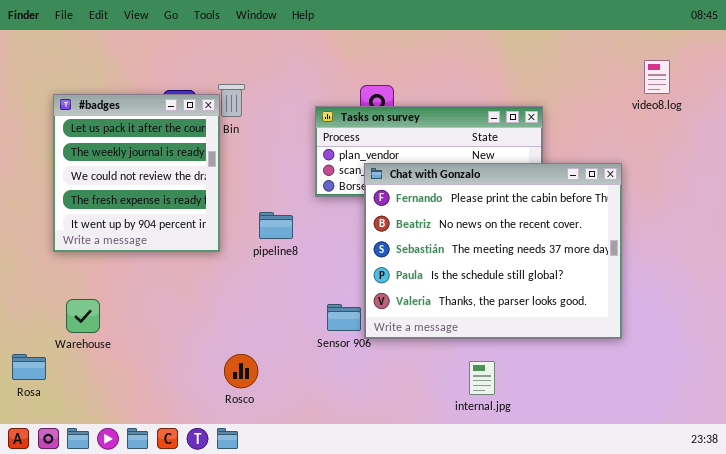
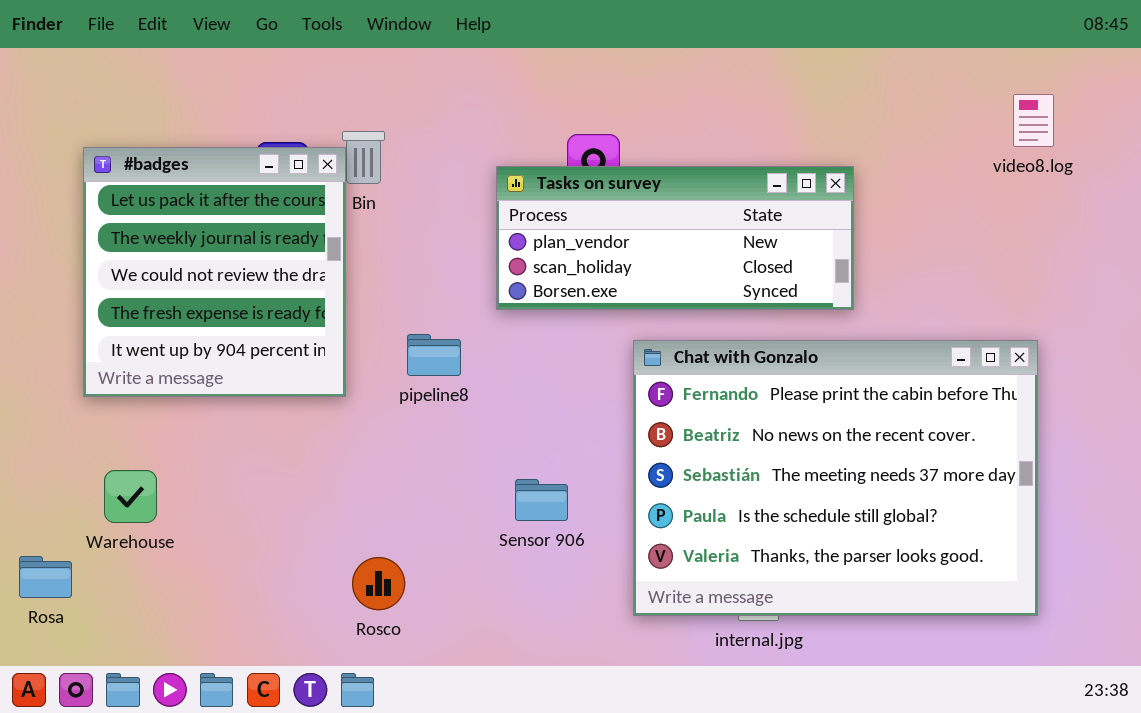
Chat with Gonzalo: [364,163,622,339] -> [633,340,1038,616], moved

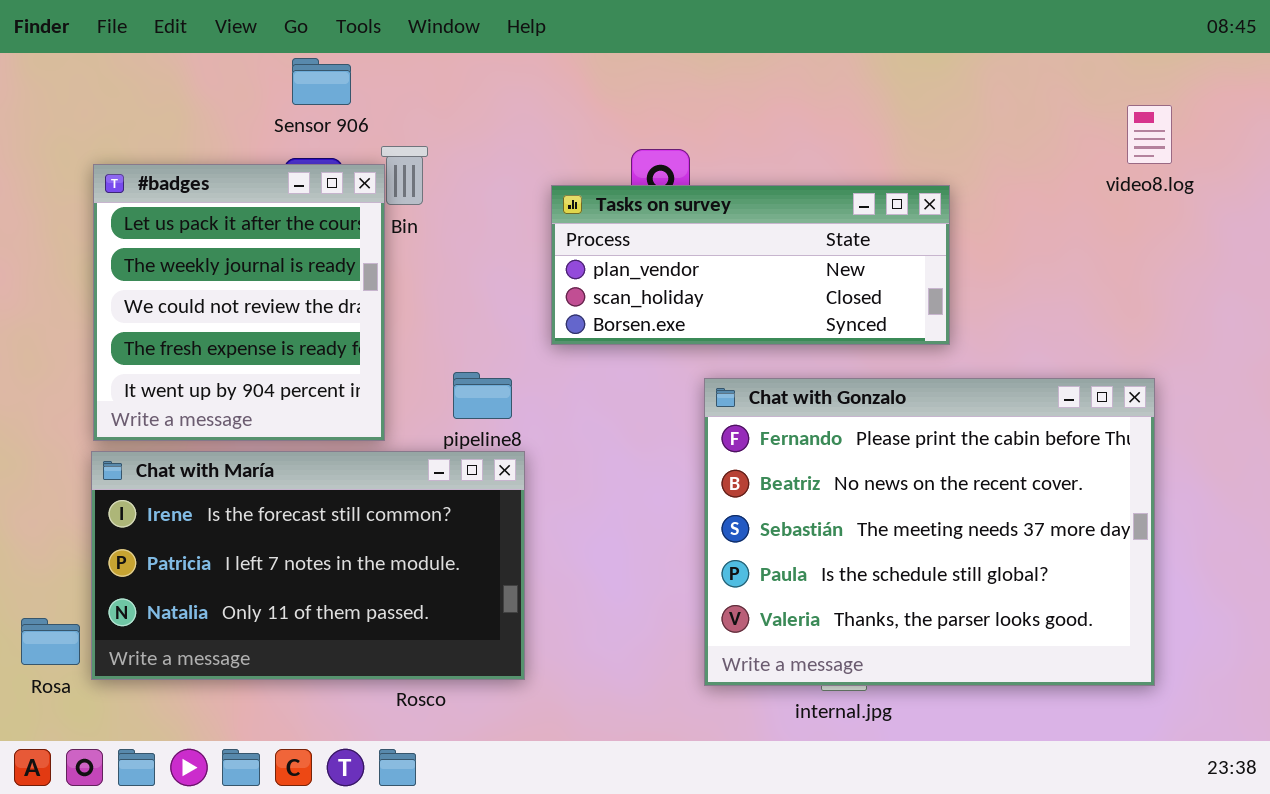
Chat with María: none -> [91,451,525,680], opened
Sensor 906: [515,479,568,521] -> [292,58,351,105], moved

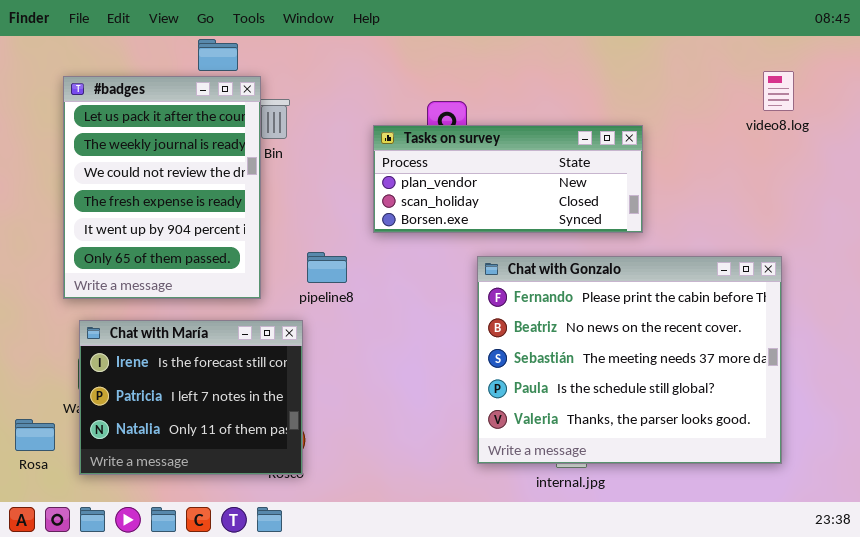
#badges: [93,164,385,441] -> [63,76,261,299], resized
Chat with María: [91,451,525,680] -> [79,320,303,475], moved, resized

